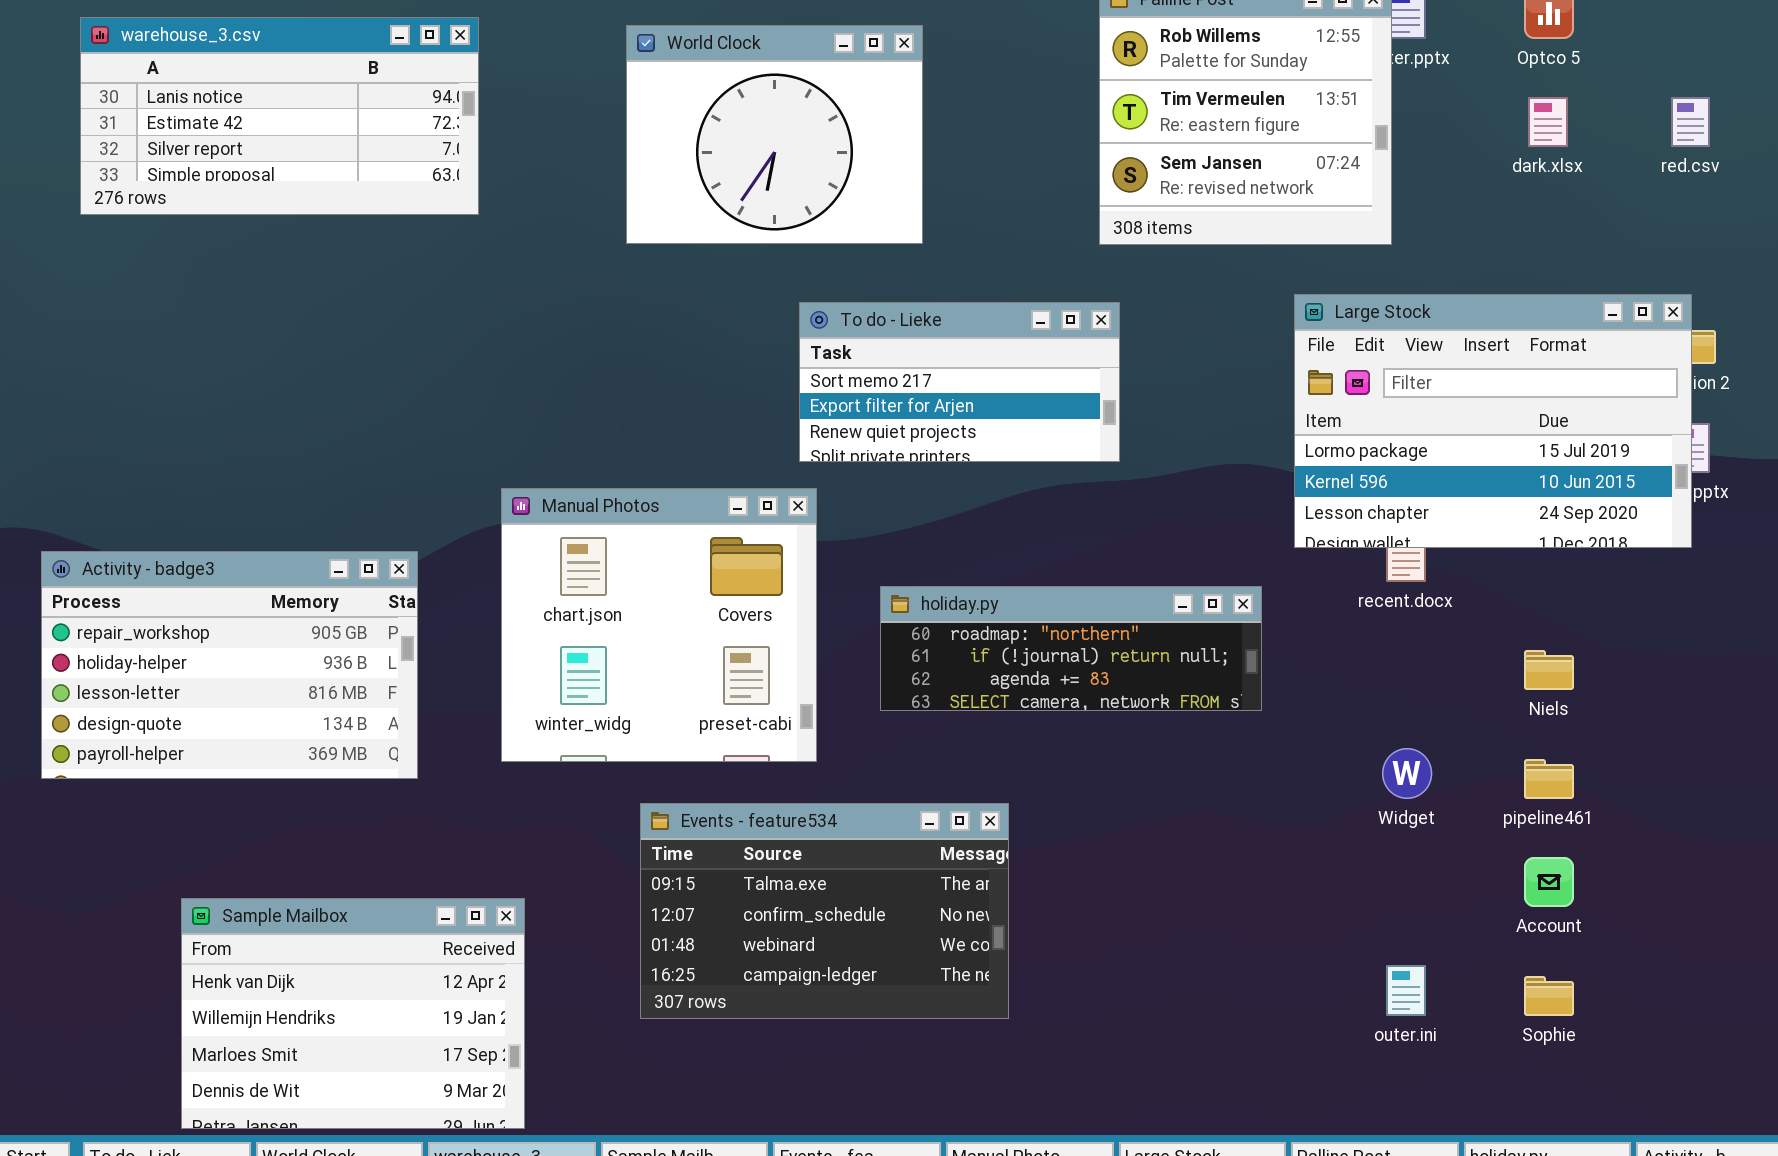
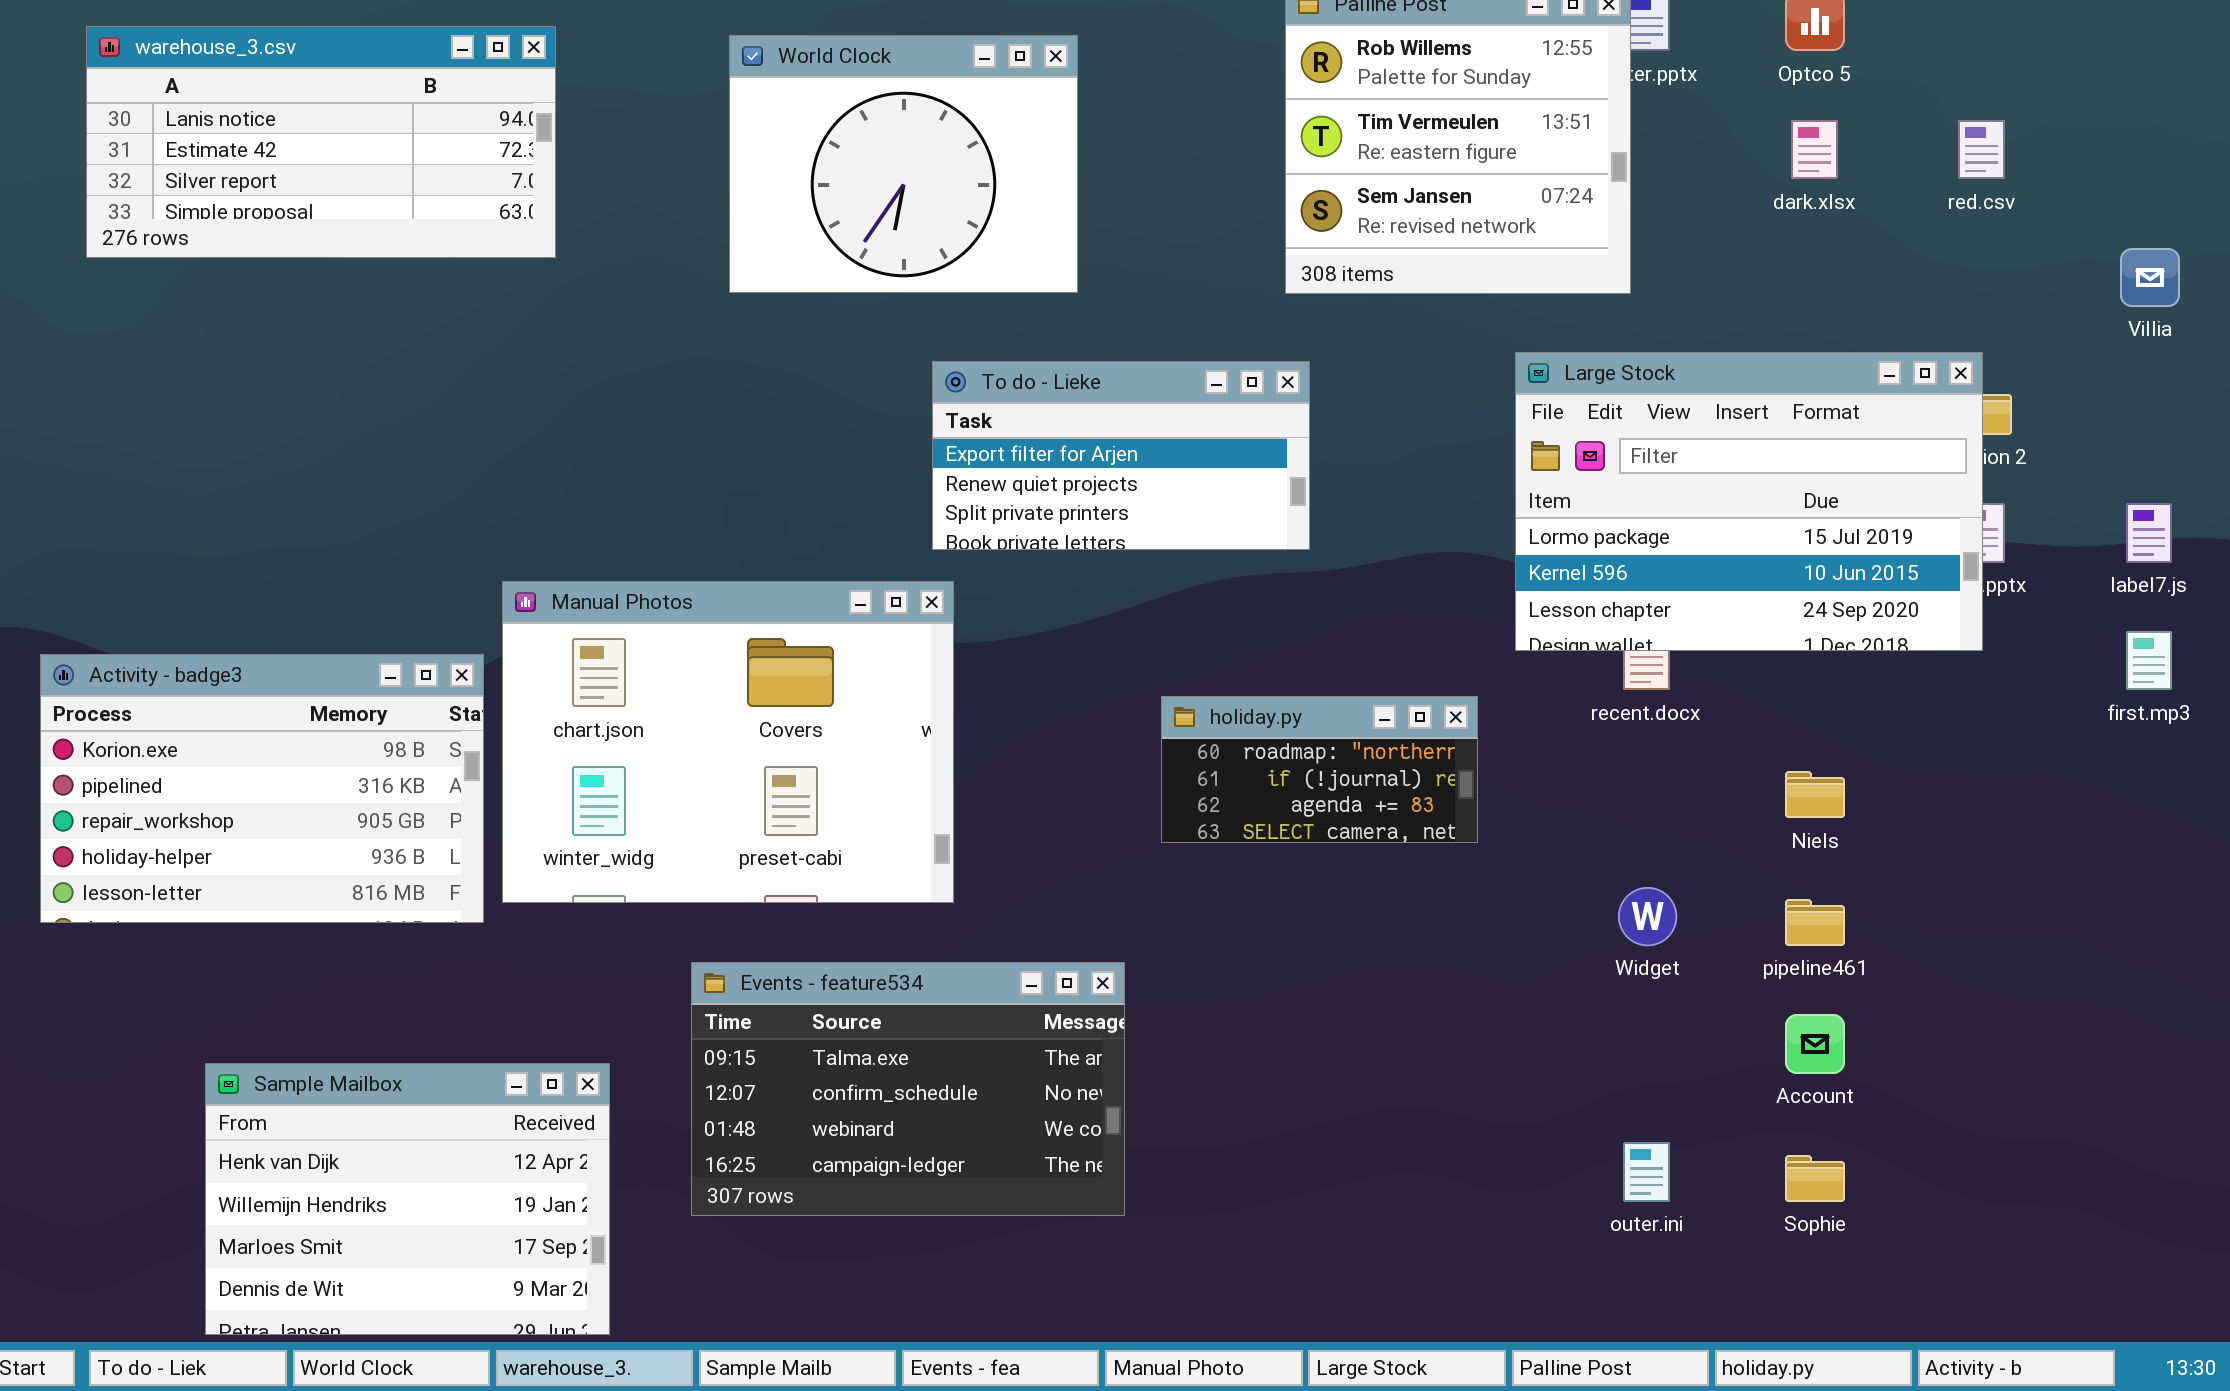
To do - Lieke: [799,302,1120,462] -> [932,361,1310,550], scrolled down 1 row
Manual Photos: [501,488,817,762] -> [502,581,954,903], resized
Activity - badge3: [41,551,418,779] -> [40,654,484,923], scrolled up 2 rows
holiday.py: [880,586,1262,711] -> [1161,696,1478,843], resized
Events - feature534: [640,803,1009,1019] -> [691,962,1125,1216], moved

